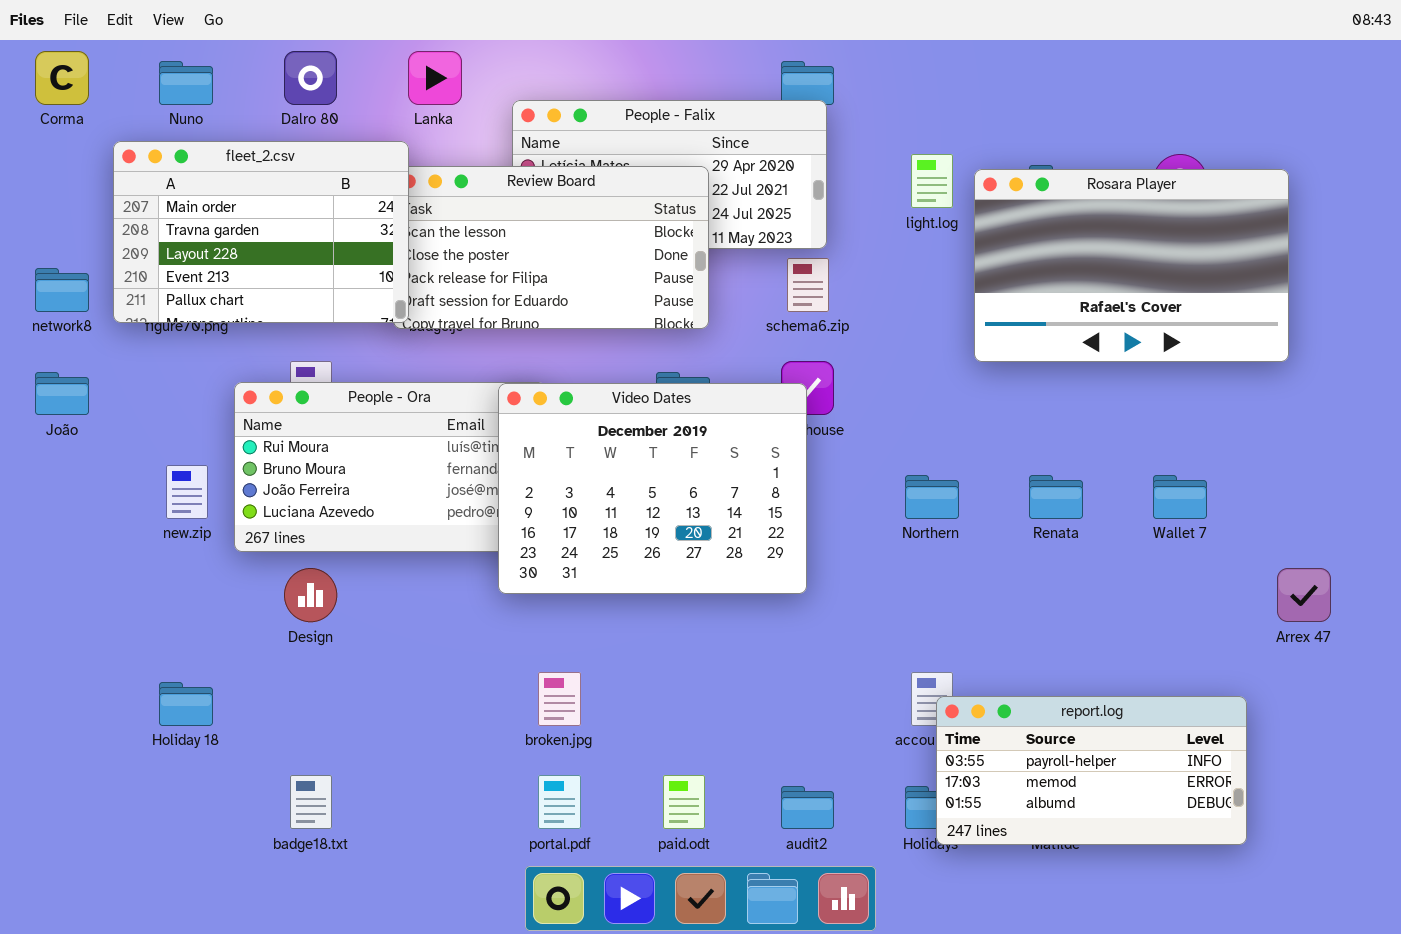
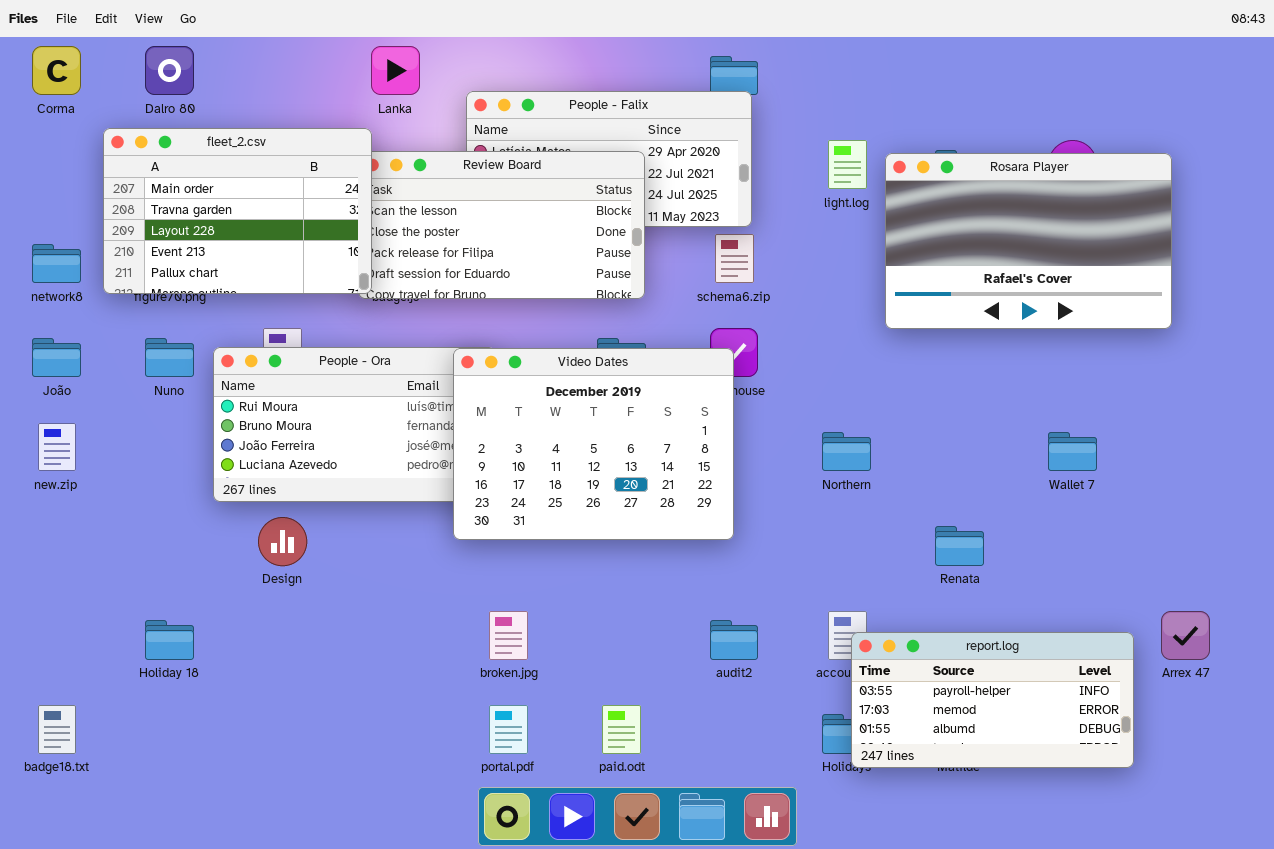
Dalro 80: [284,51,337,105] -> [145,46,194,95], moved
Nuno: [159,61,213,105] -> [145,338,194,377], moved
new.zip: [166,465,208,519] -> [38,423,76,471], moved
Renata: [1029,475,1083,519] -> [935,526,984,566], moved
Arrex 47: [1277,568,1331,622] -> [1161,611,1210,660], moved
badge18.txt: [290,775,332,829] -> [38,705,76,754], moved
audit2: [781,786,834,829] -> [710,620,758,660], moved

